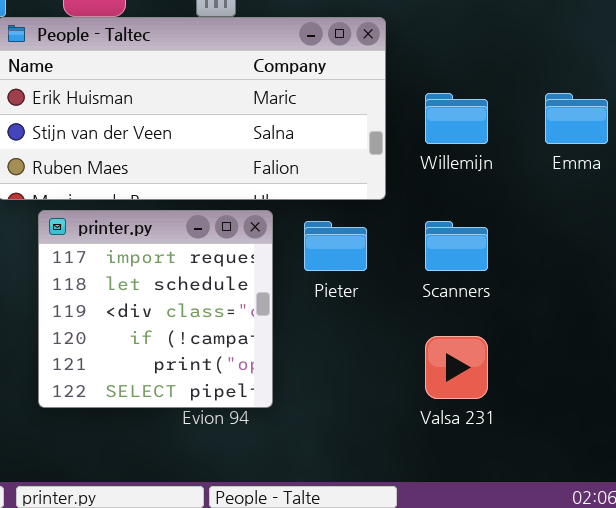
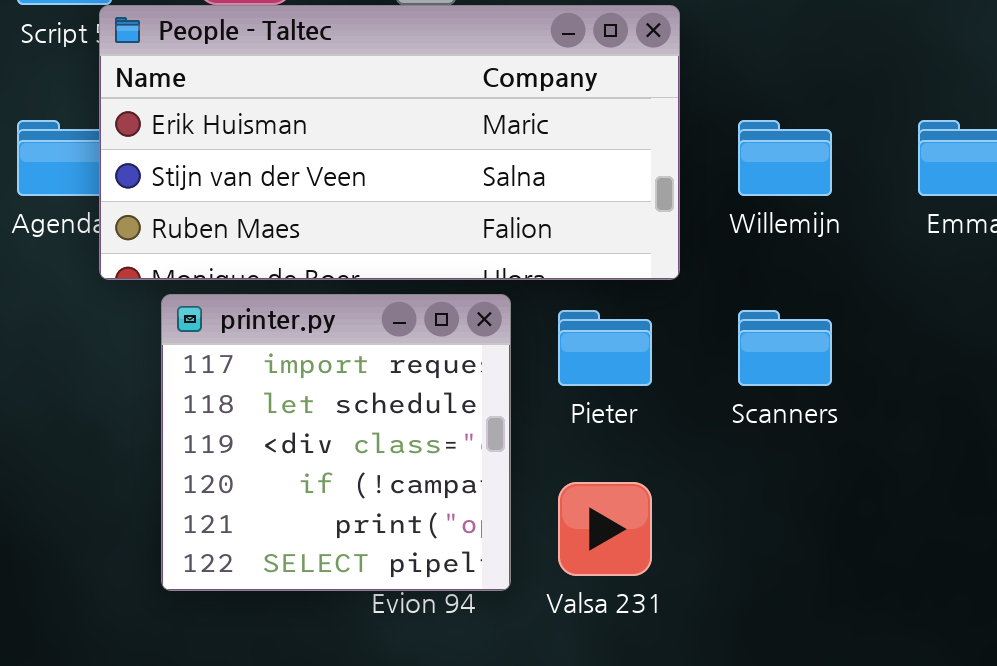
Valsa 231: [425,336,488,399] -> [558,482,652,576], moved

